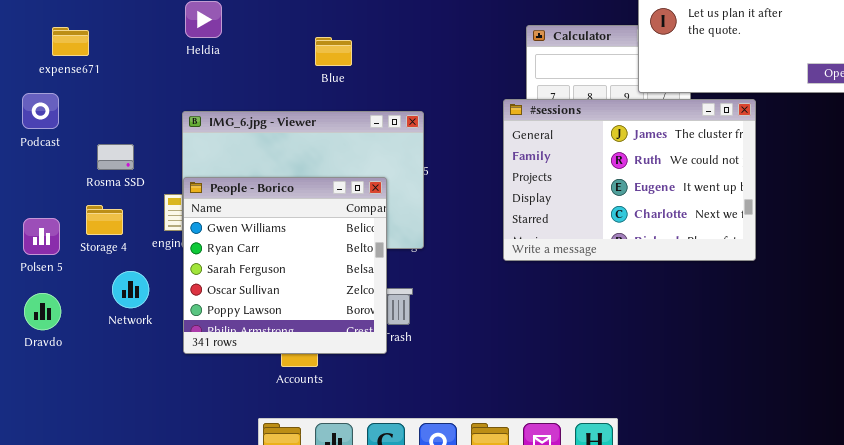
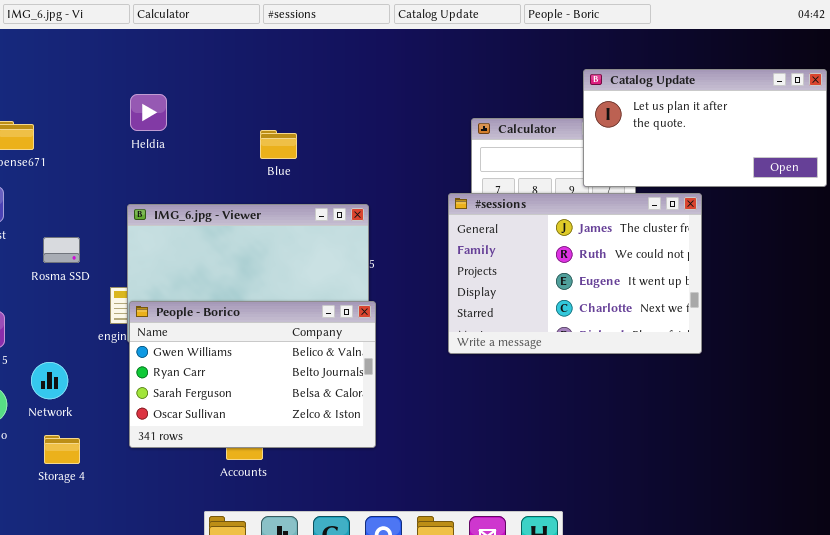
People - Borico: [183,177,387,354] -> [129,301,376,448], resized
Storage 4: [86,205,123,235] -> [44,435,80,464], moved
Network: [112,271,149,308] -> [31,362,68,399], moved

